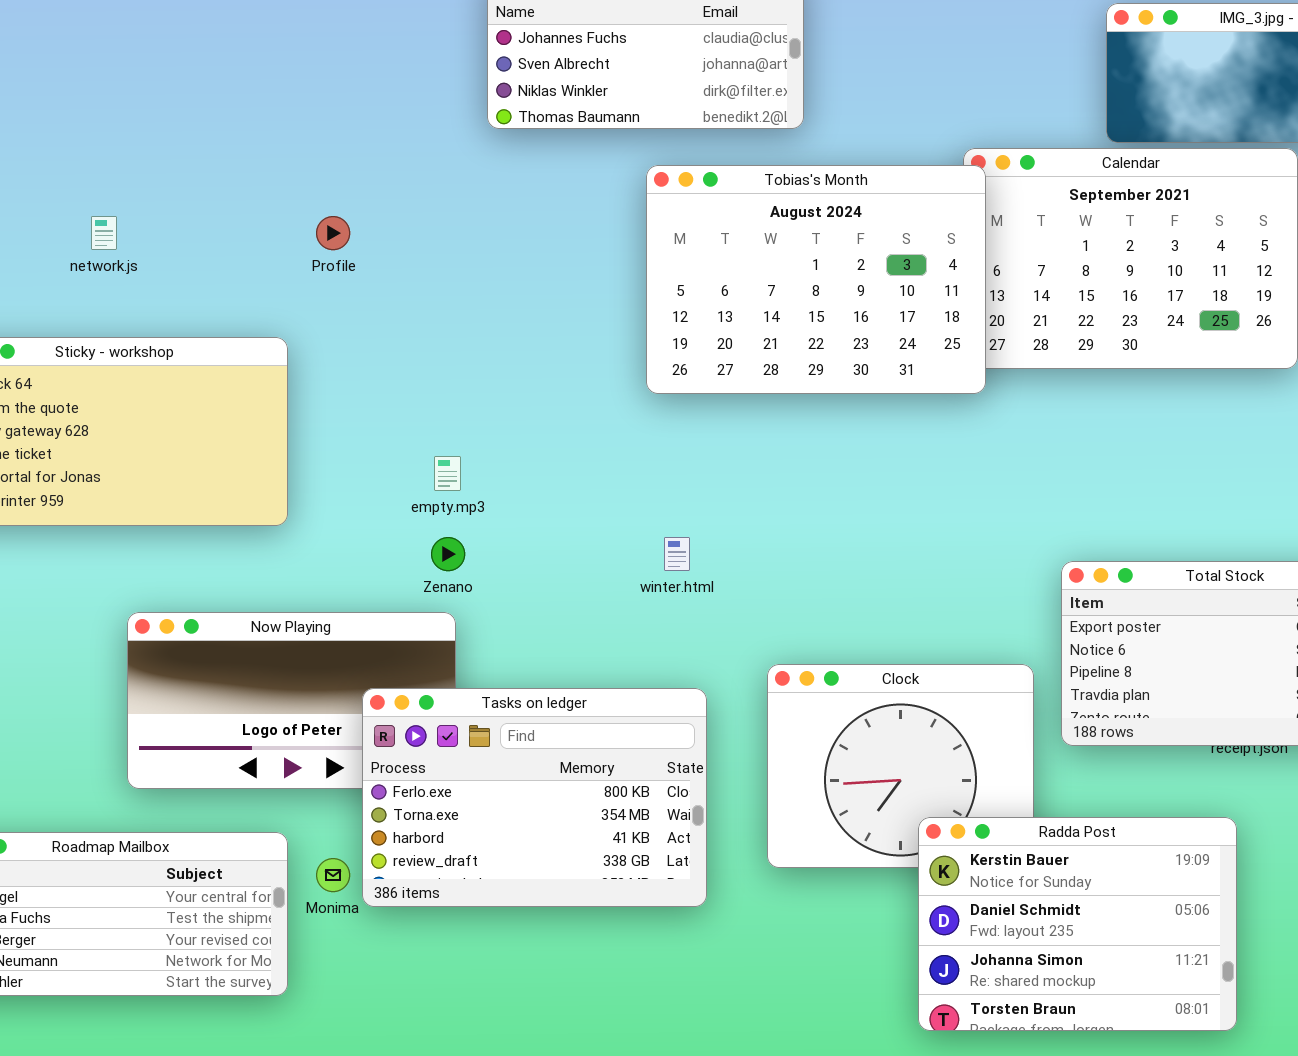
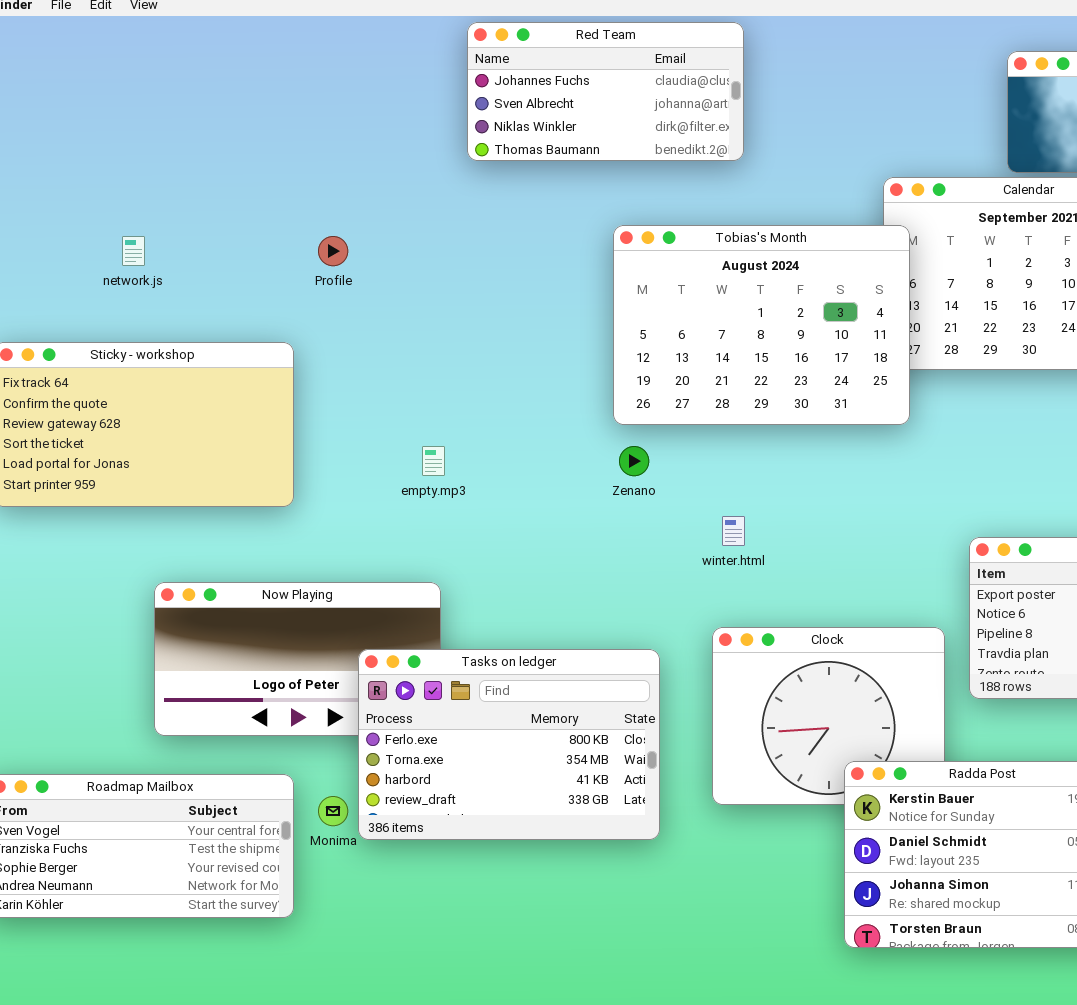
Tobias's Month: [646,165,986,394] -> [613,225,910,425], moved
Zenano: [431,537,465,571] -> [619,446,649,476], moved
winter.html: [664,537,690,571] -> [722,516,745,546], moved

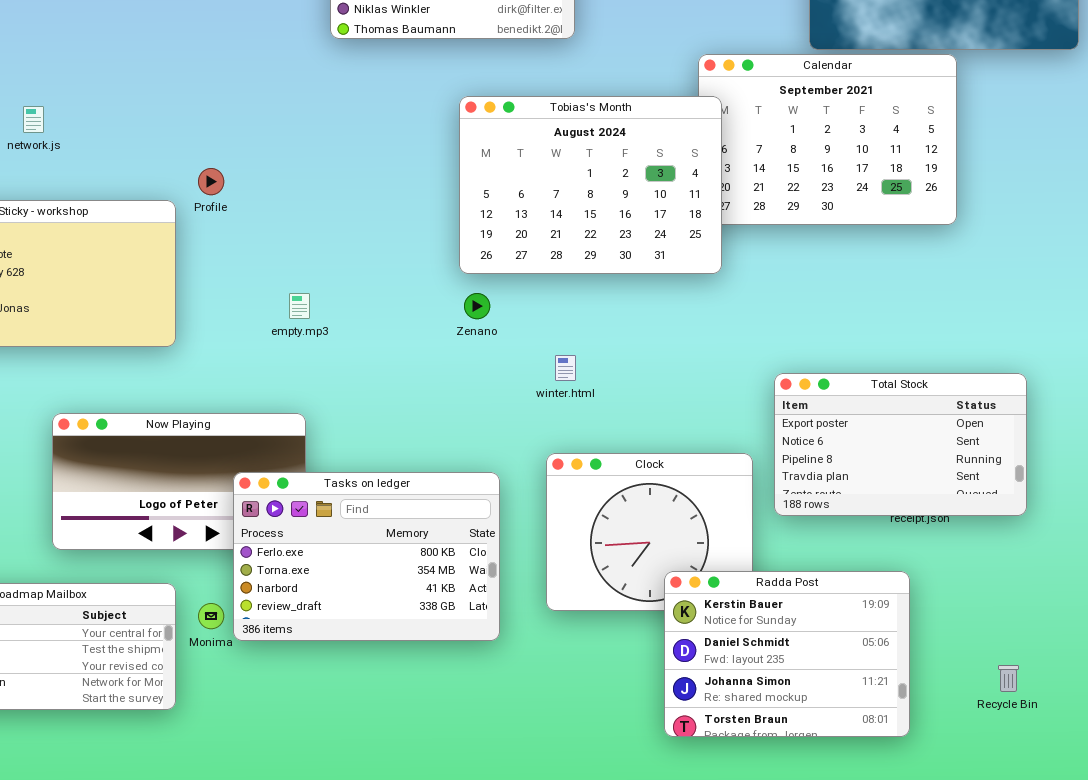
Profile: [318,236,348,266] -> [198,168,224,195], moved

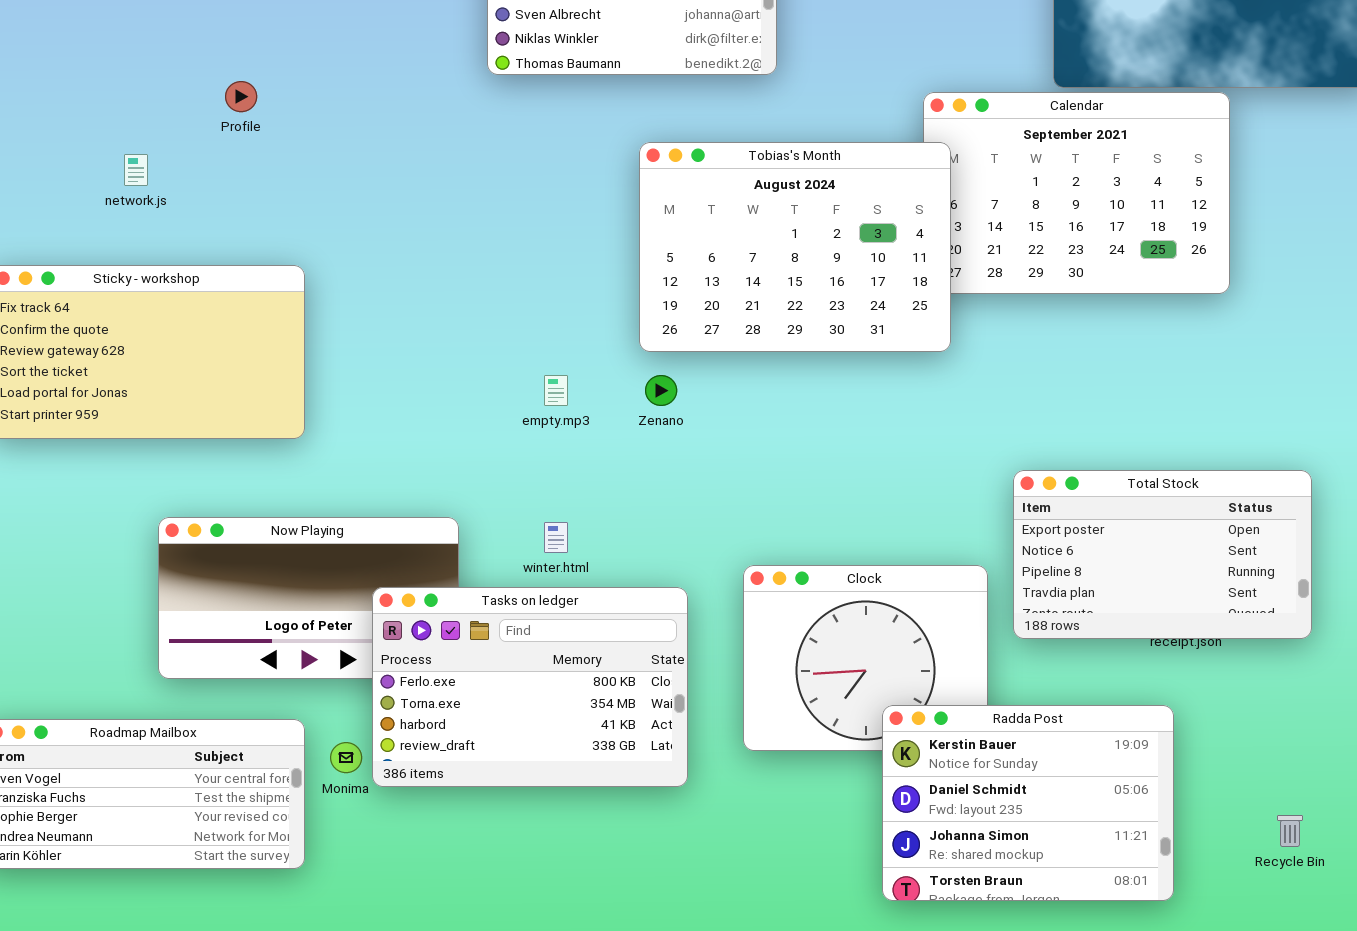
Profile: [198,168,224,195] -> [225,81,257,112], moved
empty.mp3: [289,293,310,319] -> [544,375,568,406], moved
winter.html: [555,355,576,381] -> [544,522,568,553], moved

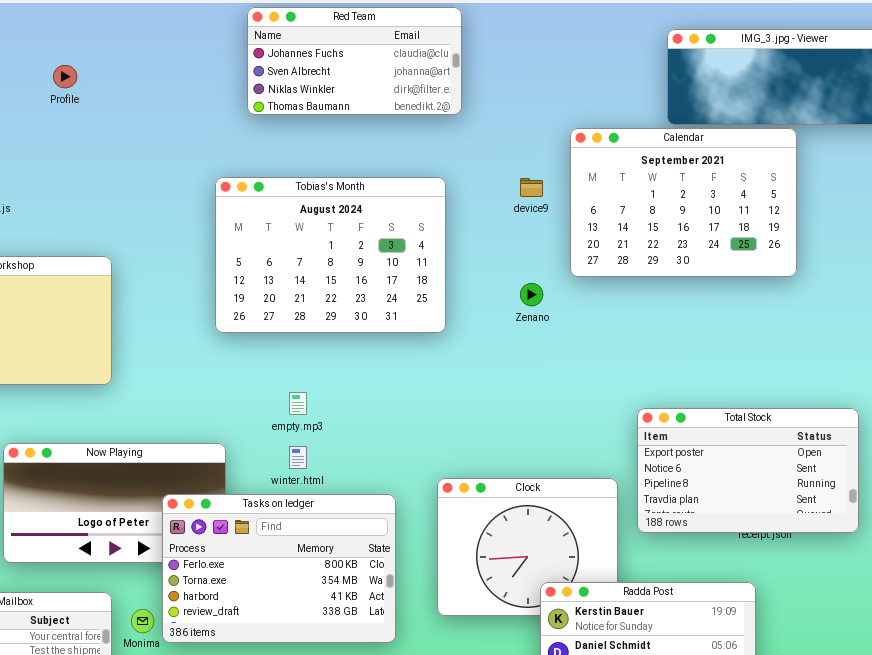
Profile: [225,81,257,112] -> [53,65,77,88], moved
Tobias's Month: [639,142,951,352] -> [215,177,446,333], moved
empty.mp3: [544,375,568,406] -> [289,392,307,415], moved
Zenano: [645,375,677,406] -> [520,283,543,306], moved

